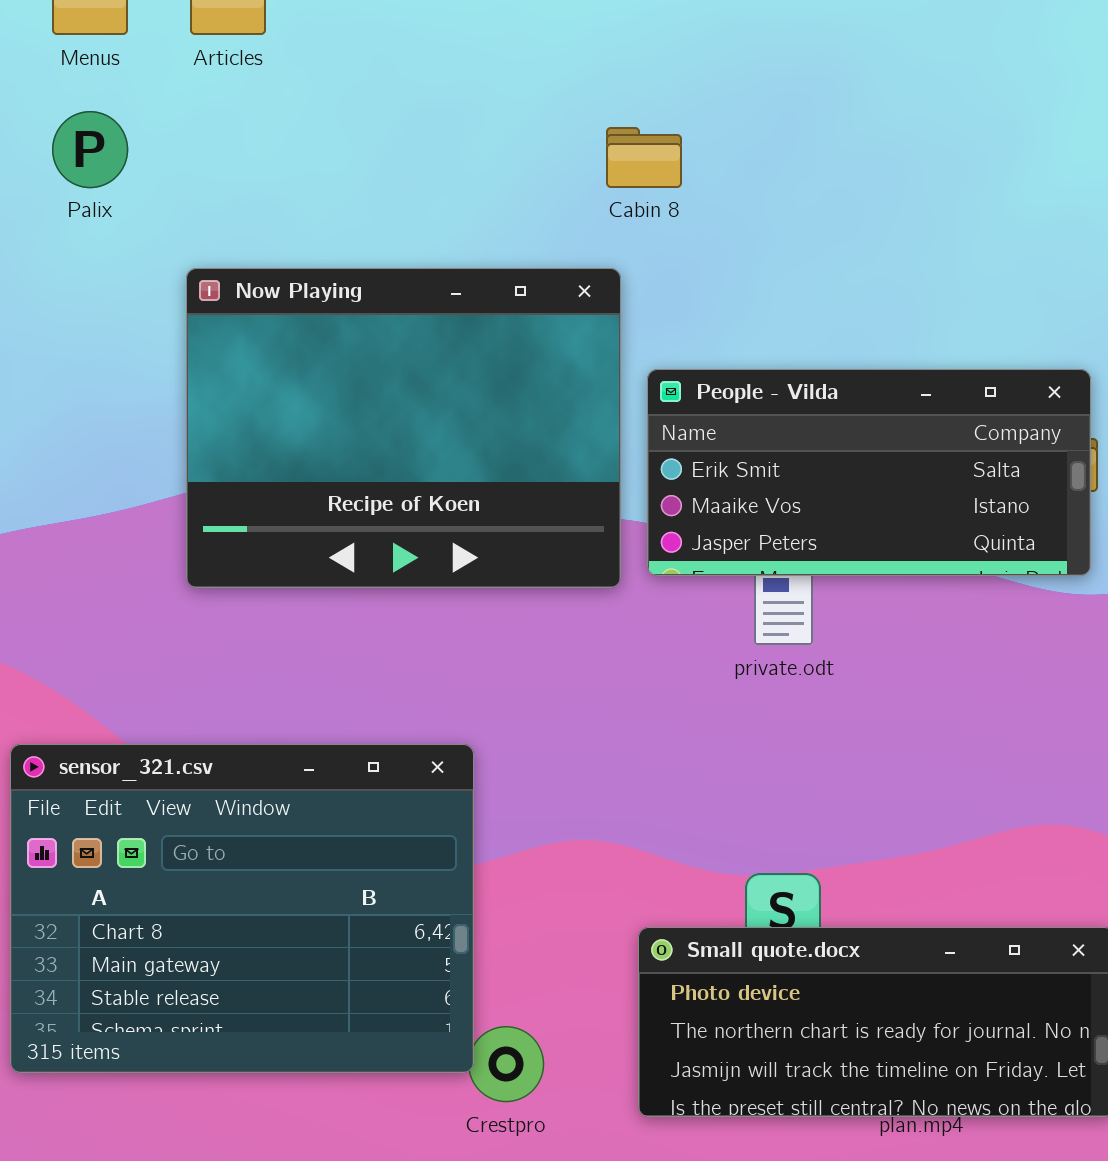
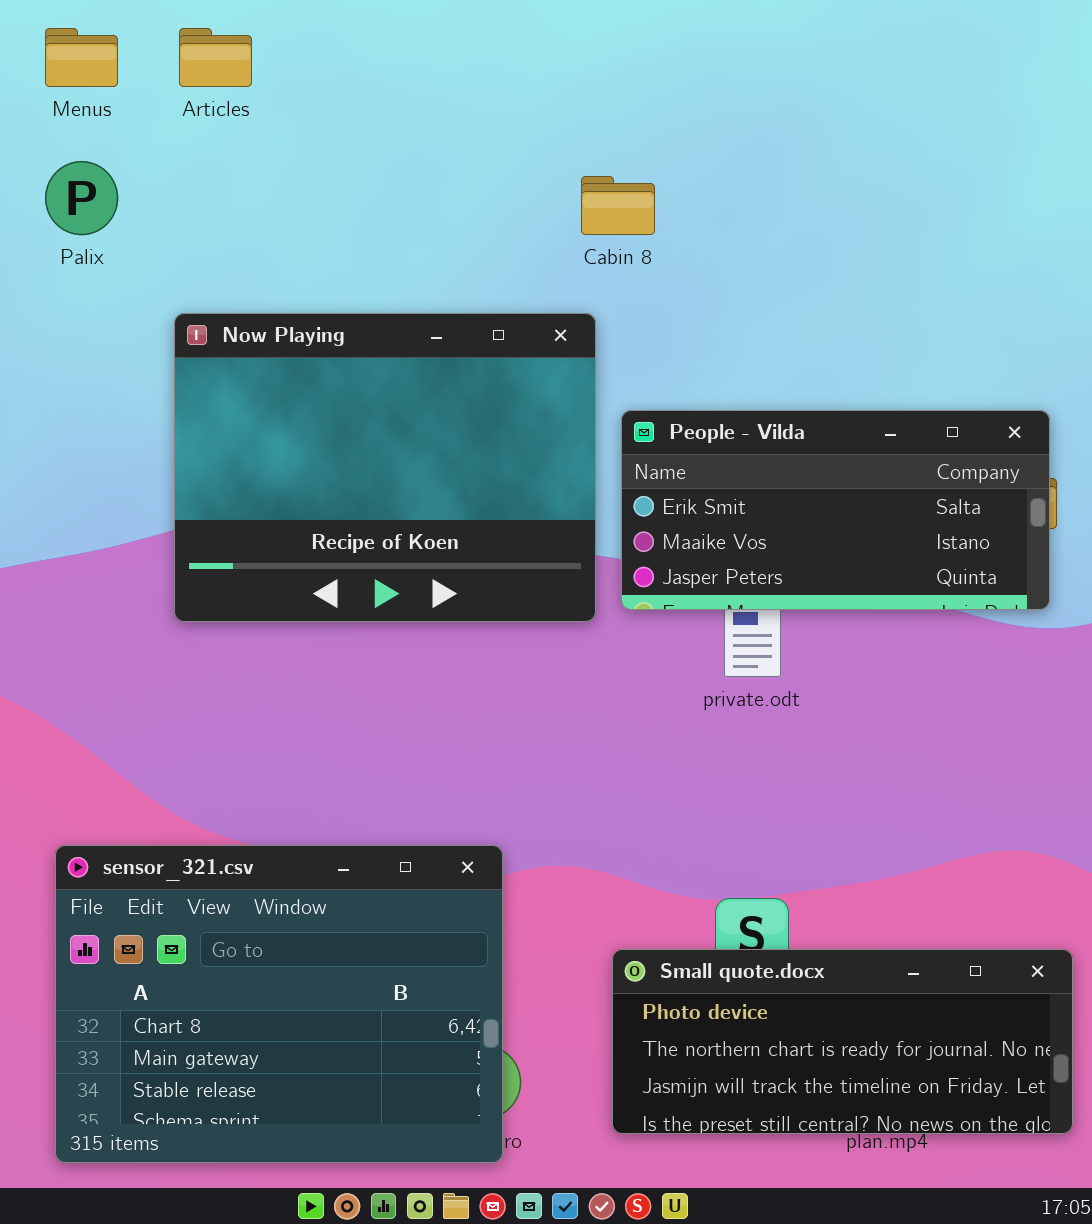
sensor_321.csv: [10,744,474,1073] -> [55,845,503,1163], moved

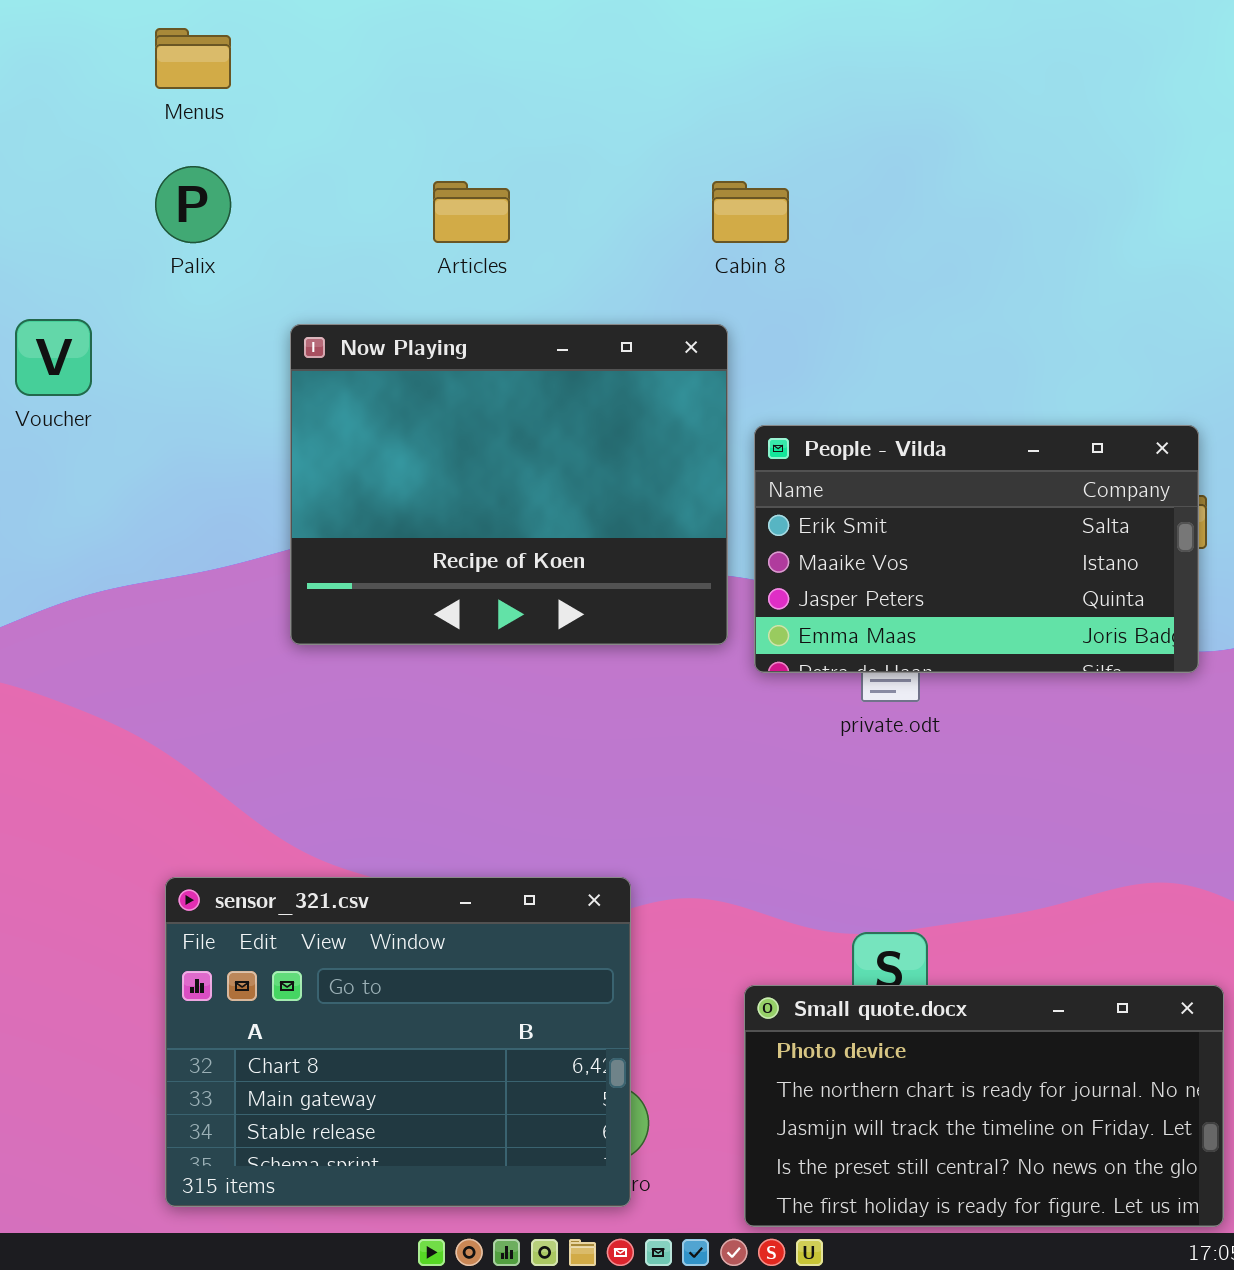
Articles: [179,28,252,87] -> [433,181,510,243], moved
People - Vilda: [621,410,1050,610] -> [754,425,1199,673], resized
Small quote.docx: [612,949,1073,1134] -> [744,985,1224,1227], resized

